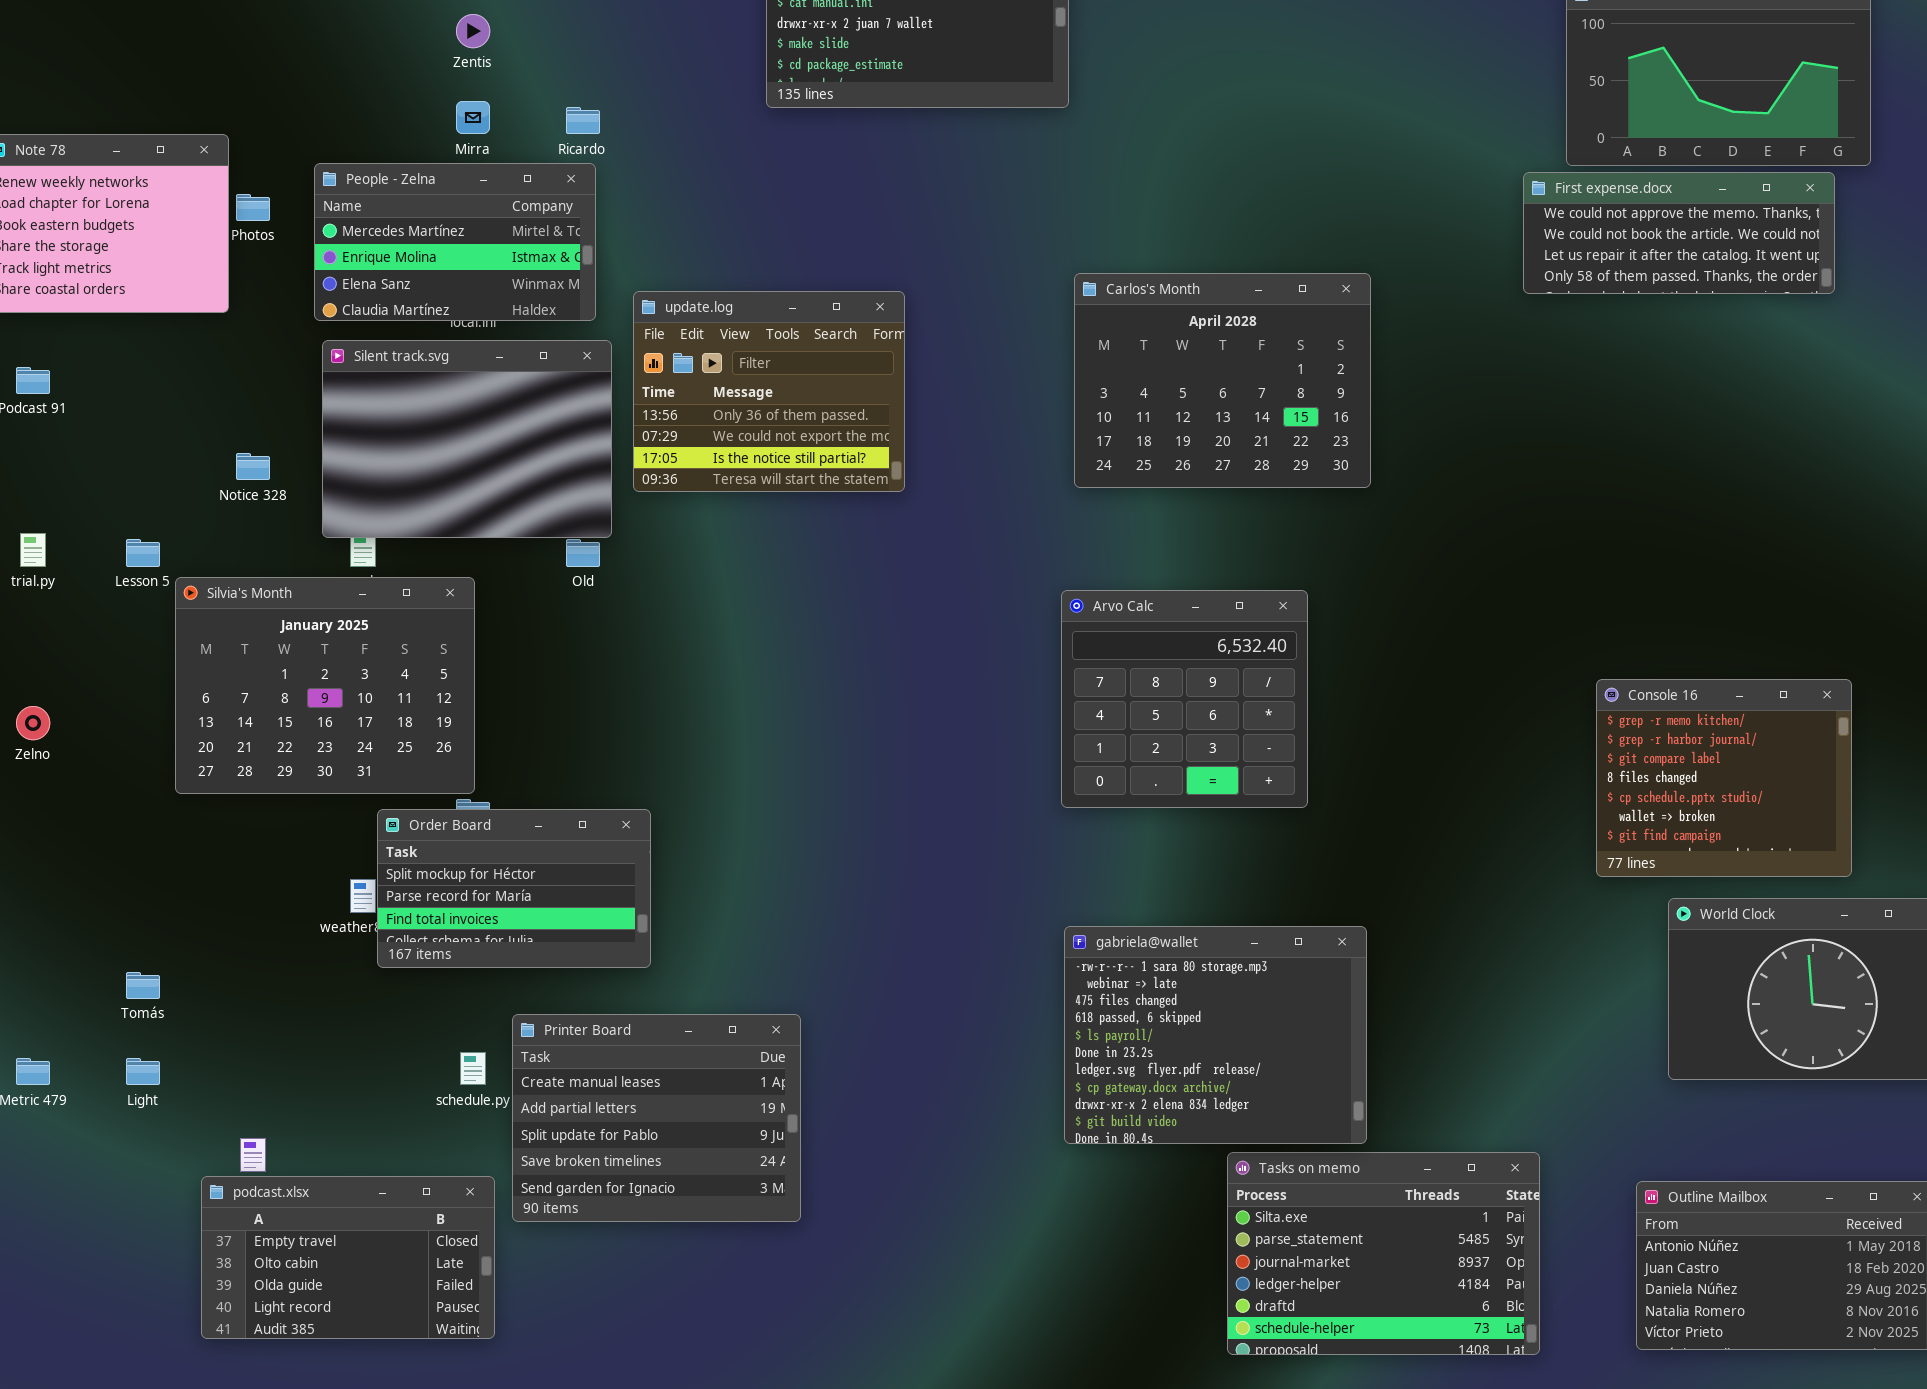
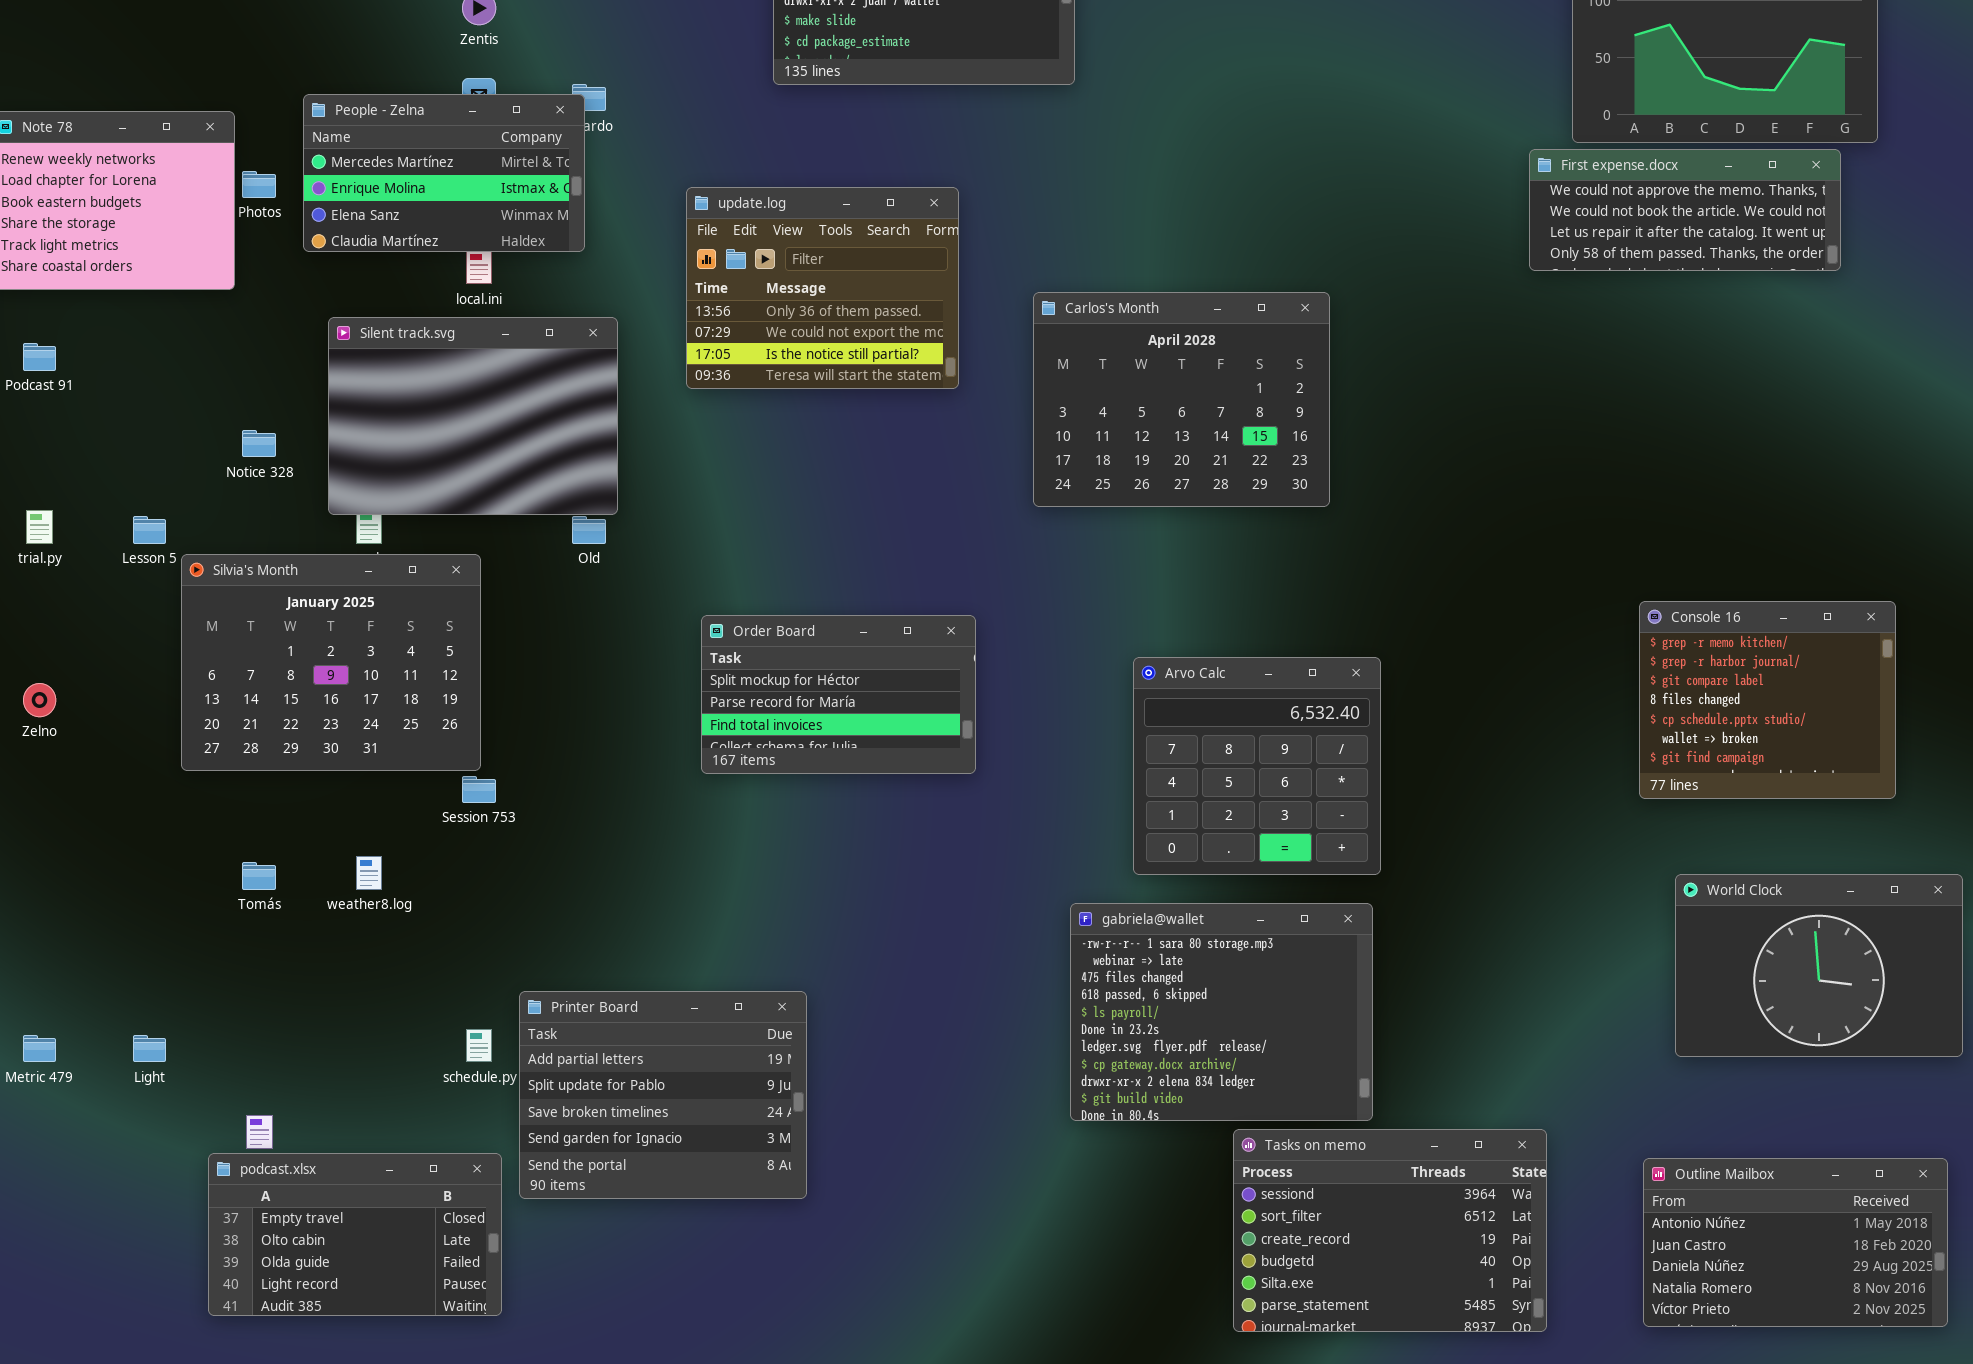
People - Zelna: [314,163,596,321] -> [303,94,585,252], moved
Carlos's Month: [1074,273,1371,488] -> [1033,292,1330,507], moved
update.log: [633,291,905,492] -> [686,187,959,389], moved
Arvo Calc: [1061,590,1308,808] -> [1133,657,1381,875], moved
Console 16: [1596,679,1852,877] -> [1639,601,1896,799], moved
Order Board: [377,809,651,968] -> [701,615,976,774], moved
Tomás: [126,972,160,999] -> [242,862,276,890], moved
Printer Board: [512,1014,801,1222] -> [519,991,807,1199], scrolled down 1 row
Tasks on memo: [1227,1152,1540,1355] -> [1233,1129,1547,1332], scrolled up 4 rows

